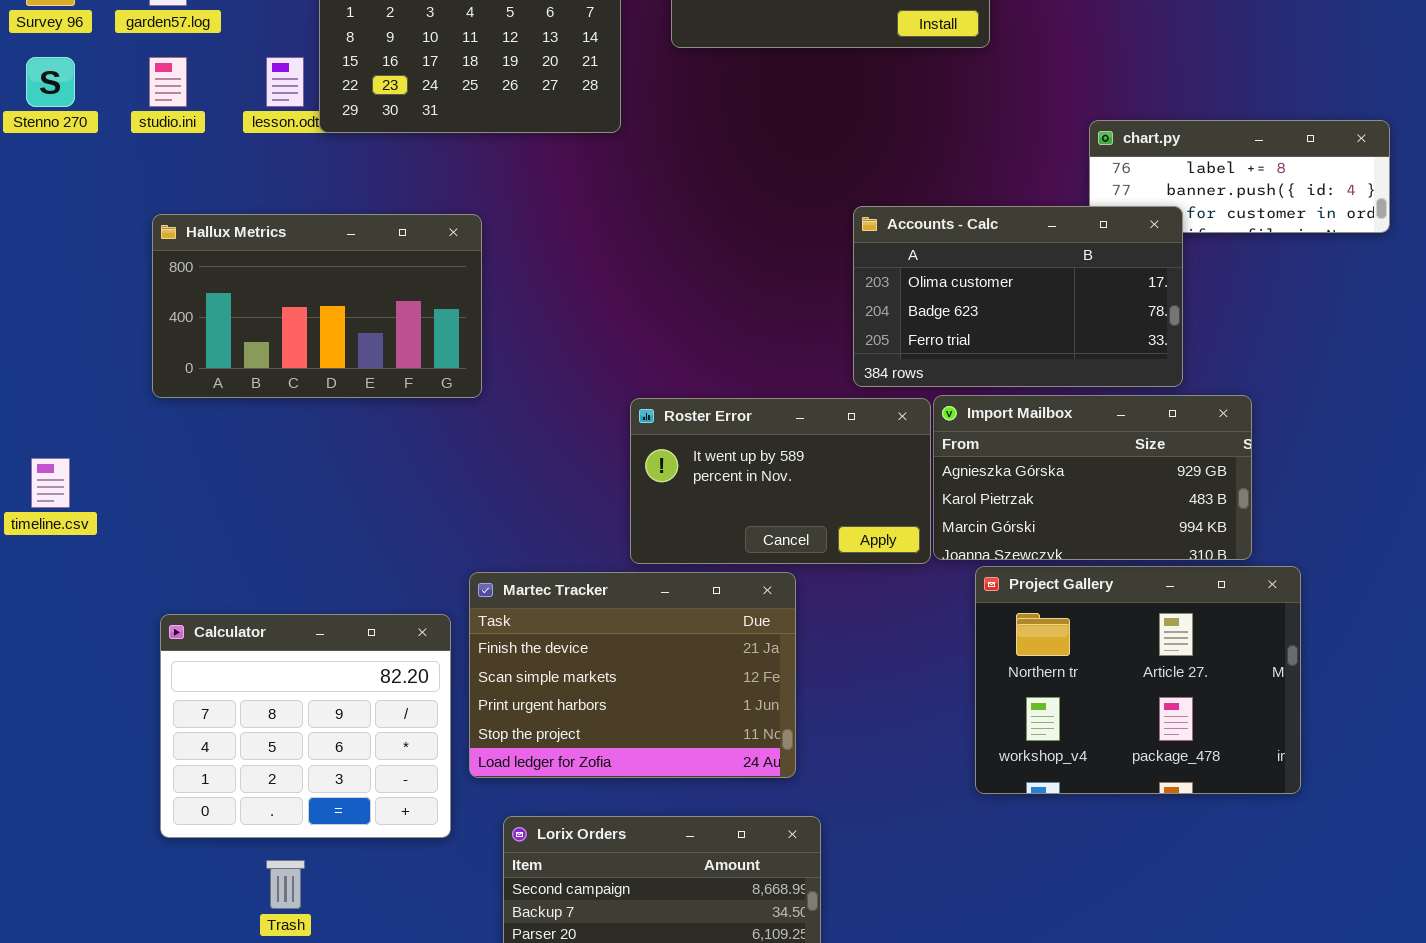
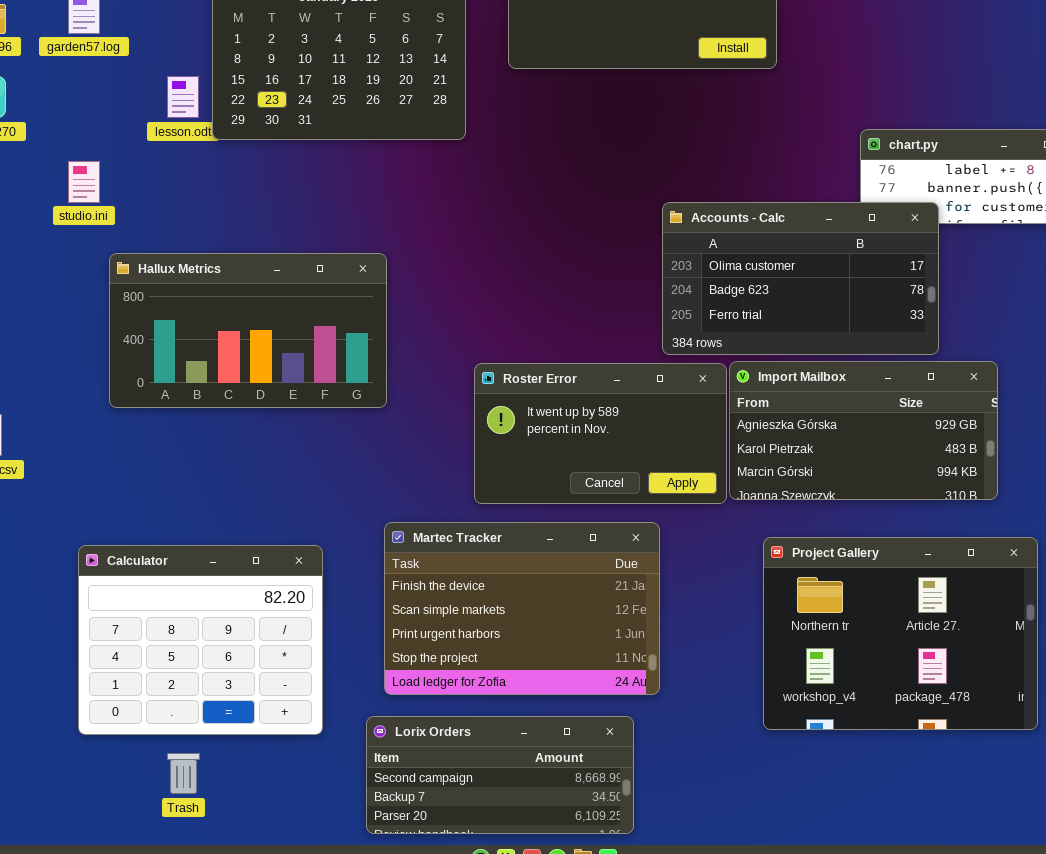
studio.ini: [149,57,187,107] -> [68,161,100,203], moved
Hallux Metrics: [152,214,482,398] -> [109,253,387,408], moved
Project Gallery: [975,566,1301,794] -> [763,537,1038,730], moved
Martec Tracker: [469,572,796,778] -> [384,522,660,695], moved

